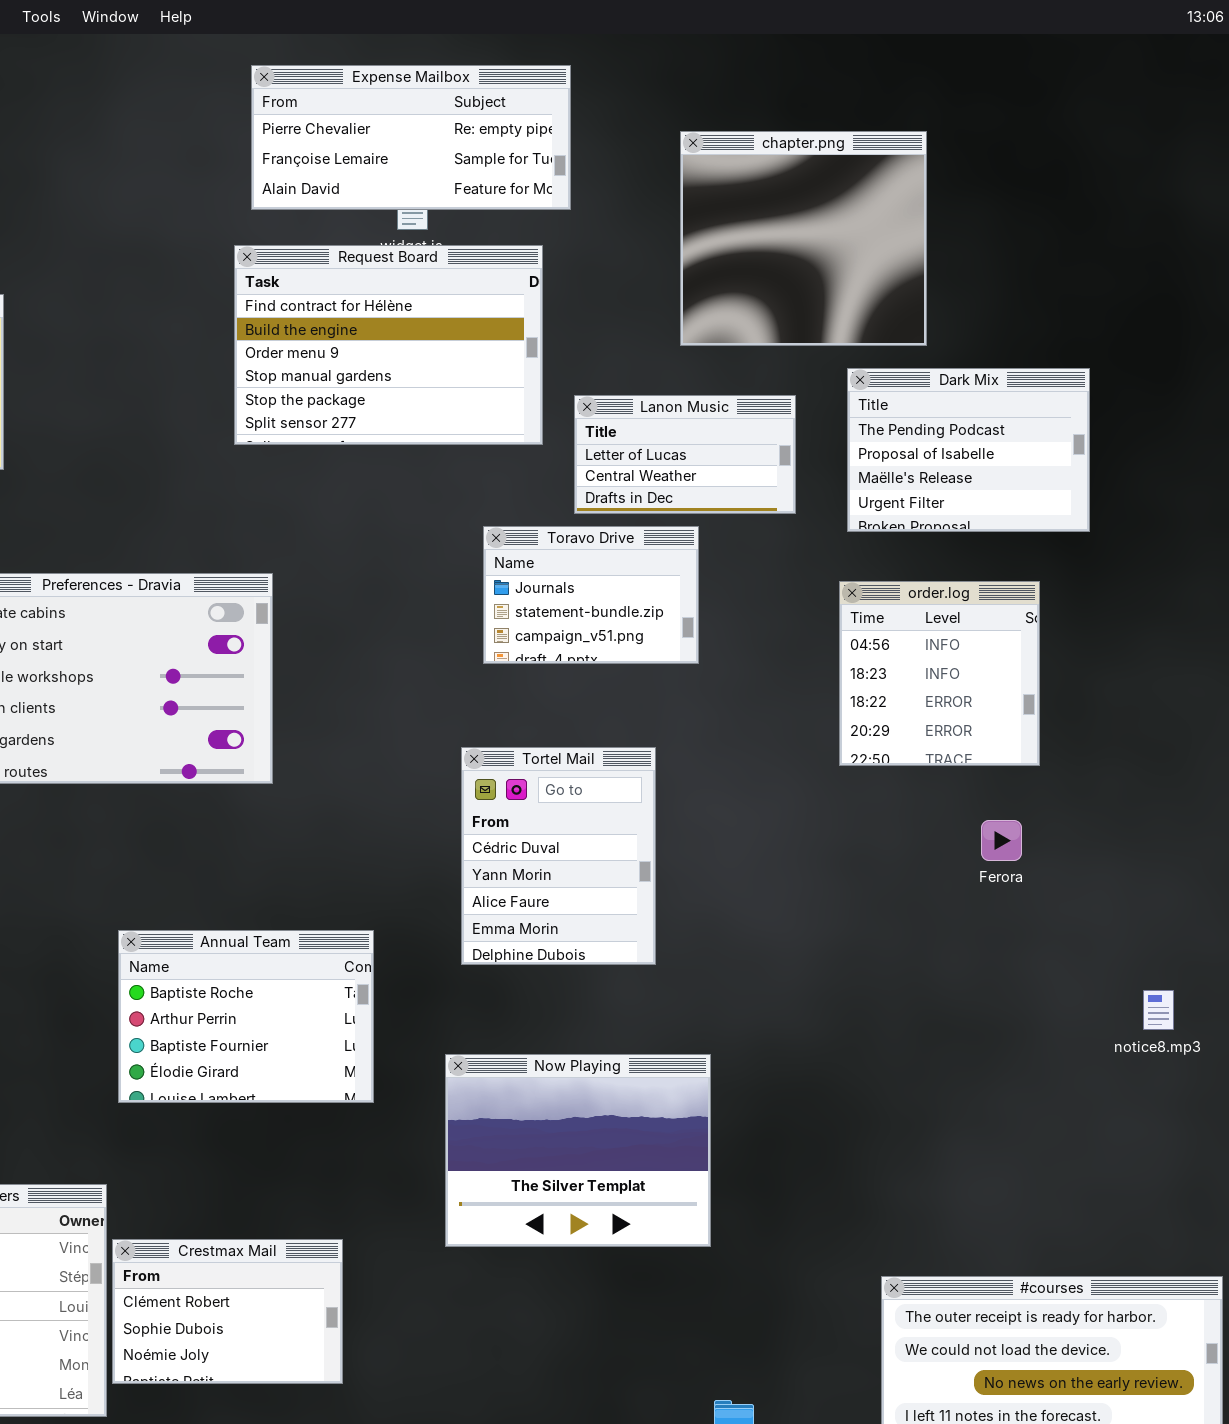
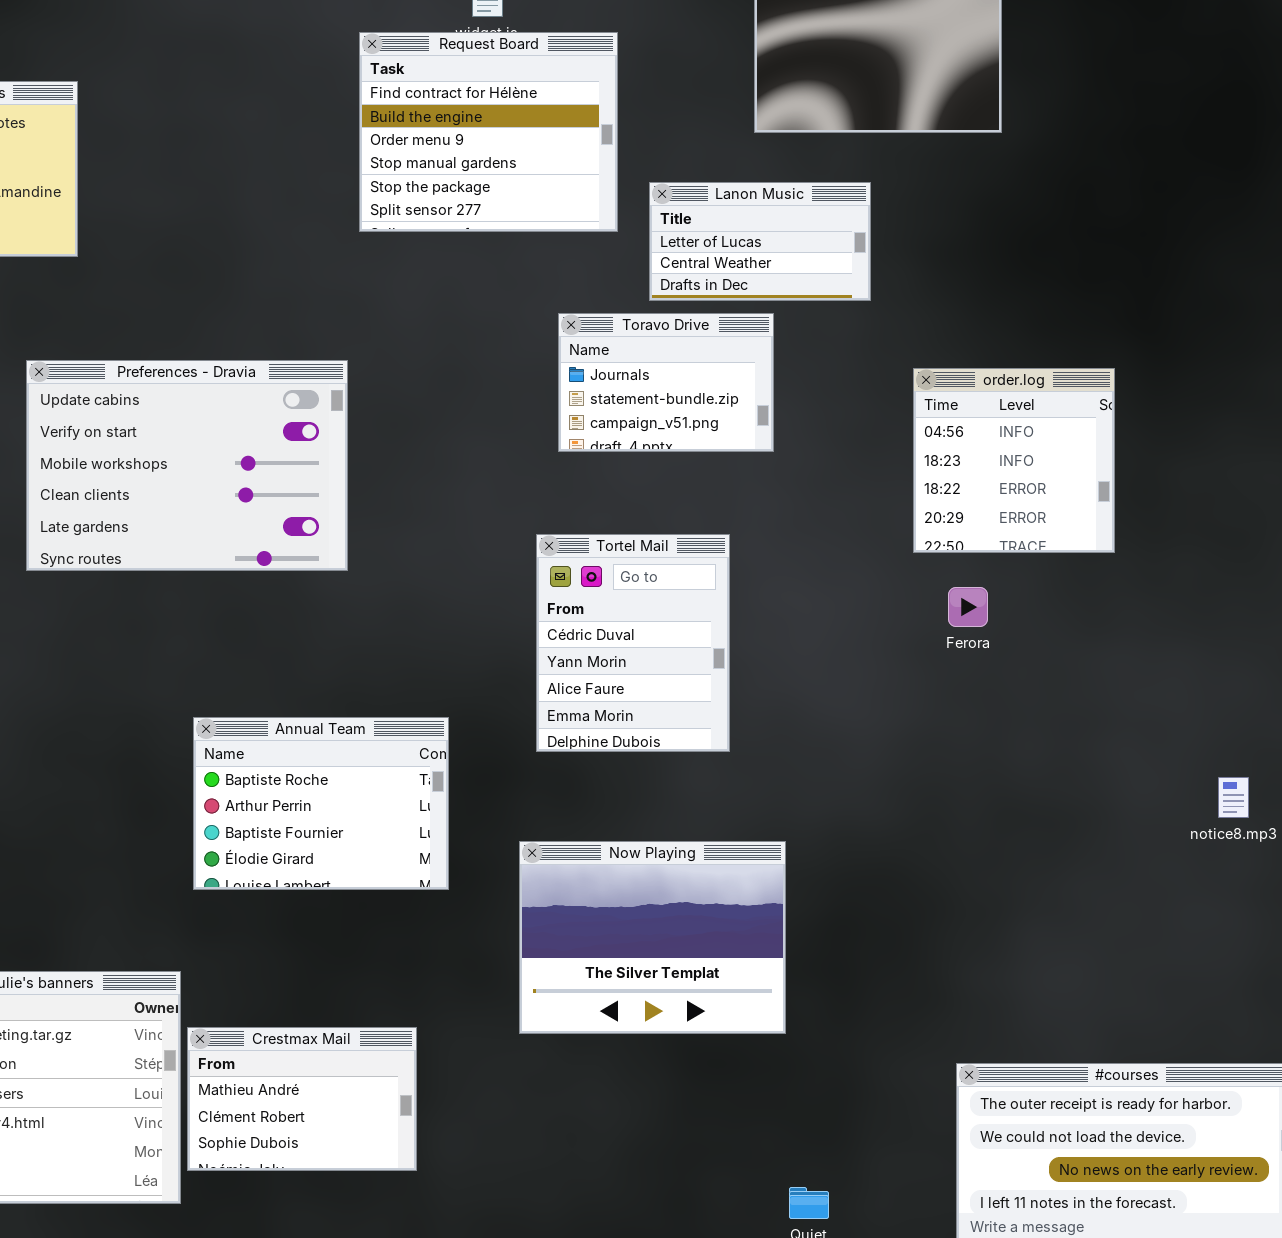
Request Board: [234,245,543,445] -> [359,32,618,232], resized
Dark Mix: [847,368,1090,532] -> none, closed
Ferora: [981,820,1022,861] -> [948,587,988,627], moved
Crestmax Mail: [112,1239,343,1384] -> [187,1027,417,1171], scrolled up 1 row

